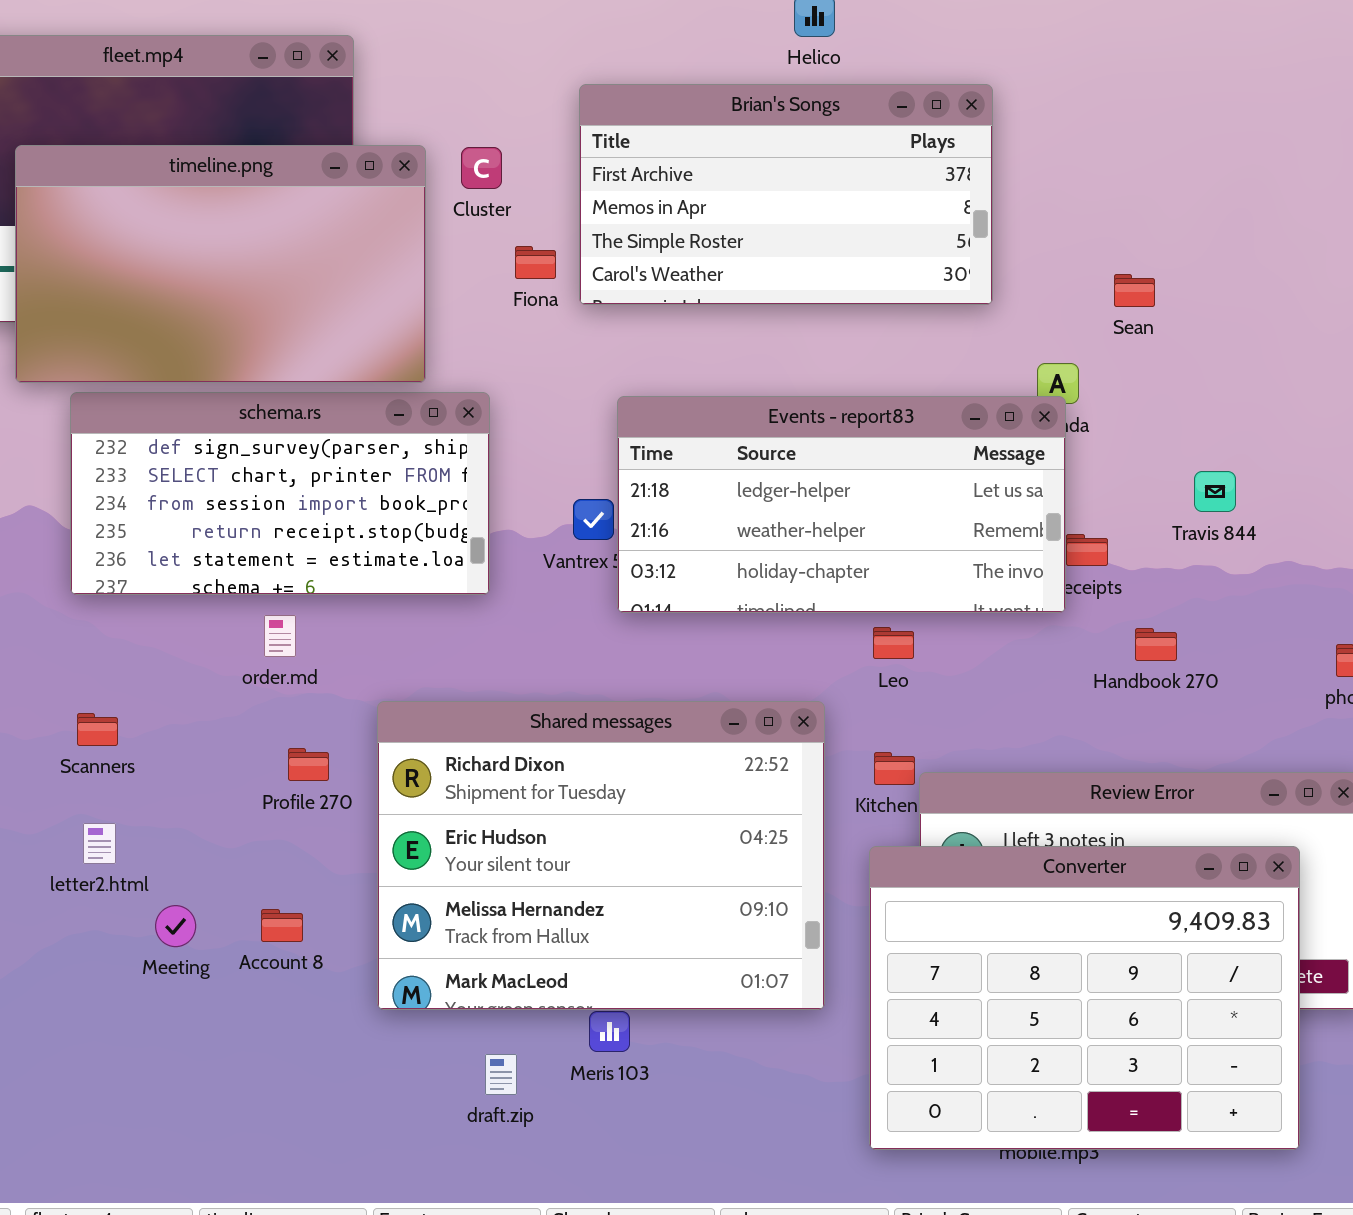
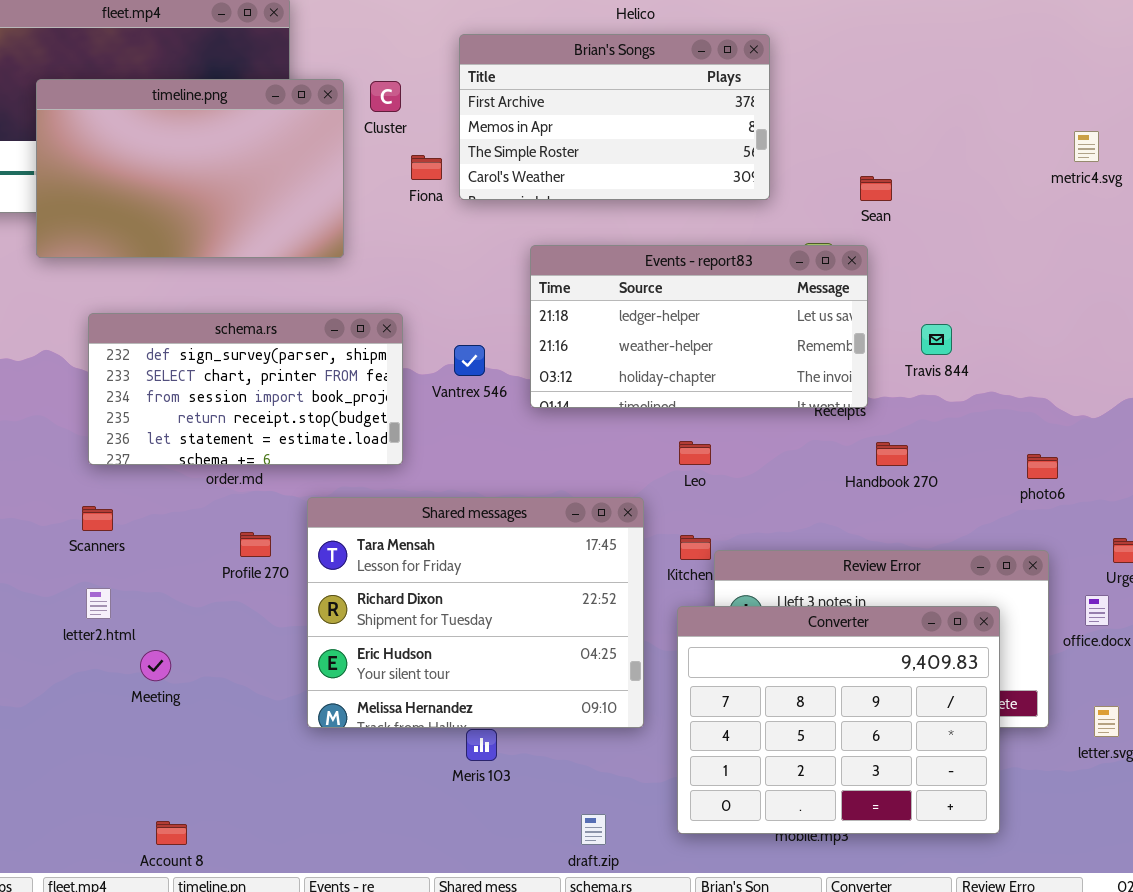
schema.rs: [70,392,490,595] -> [88,313,403,465], moved
Events - report83: [617,396,1066,613] -> [530,245,868,408], moved
Shared messages: [377,701,825,1010] -> [307,497,644,728], scrolled up 1 row
Account 8: [261,909,303,942] -> [156,821,187,845], moved
draft.zip: [485,1054,517,1095] -> [581,814,606,845], moved

